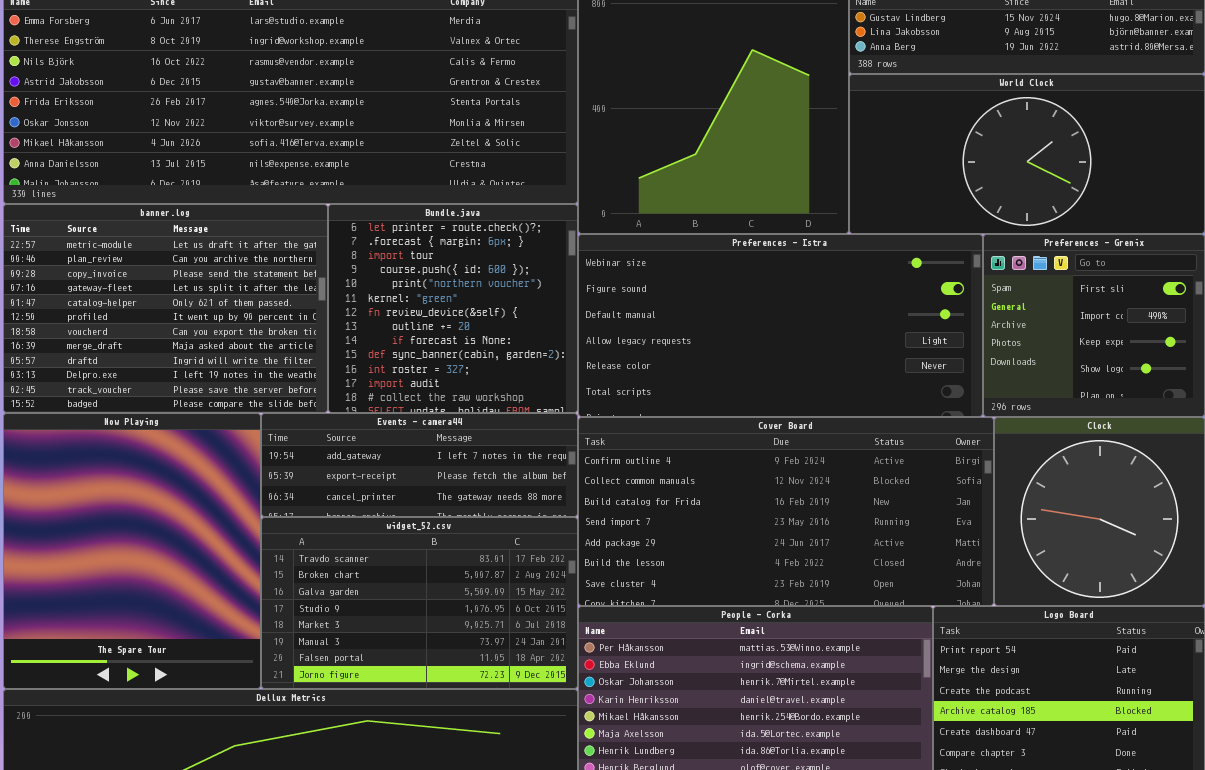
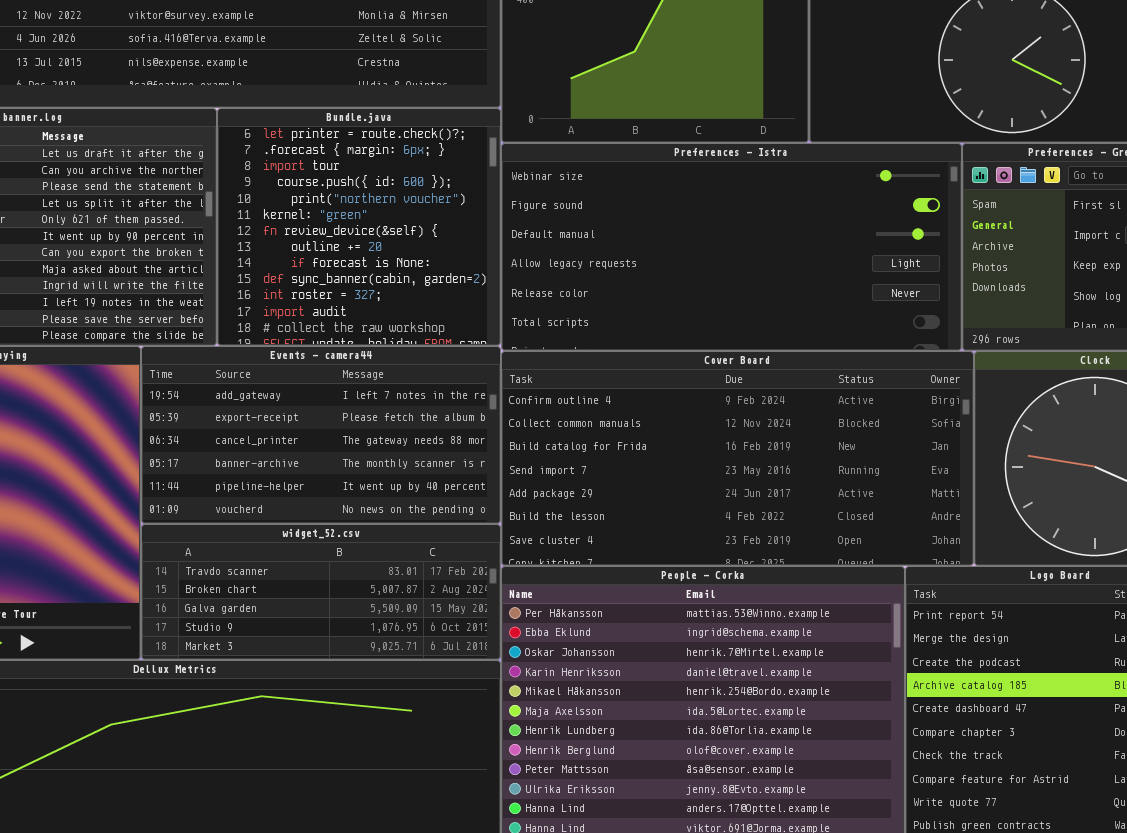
Events - camera44: [261,413,578,517] -> [141,346,501,524], resized
widget_52.csv: [261,517,578,689] -> [141,524,501,660], resized

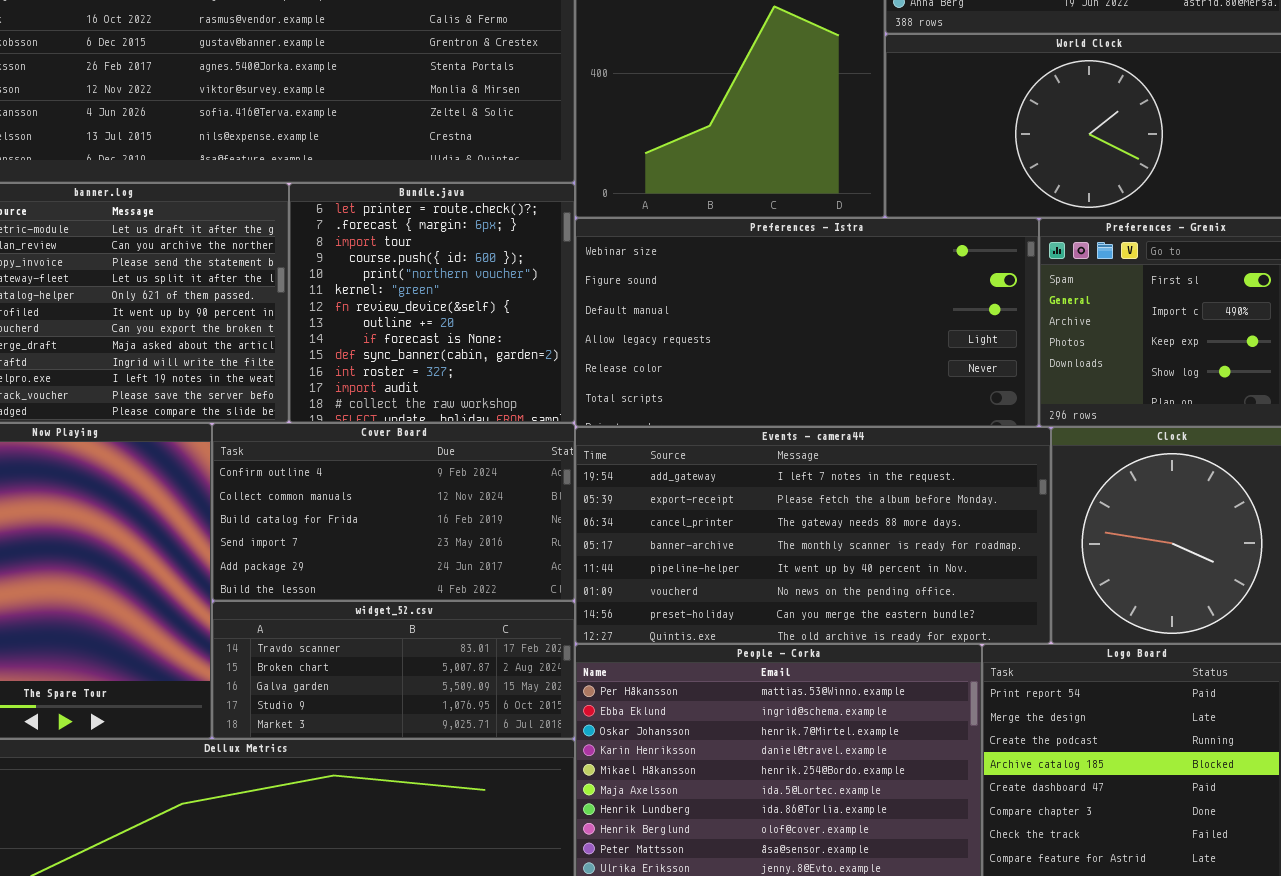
Events - camera44: [141,346,501,524] -> [575,427,1051,644], moved, resized
Cover Board: [501,351,974,566] -> [212,423,575,601], moved, resized

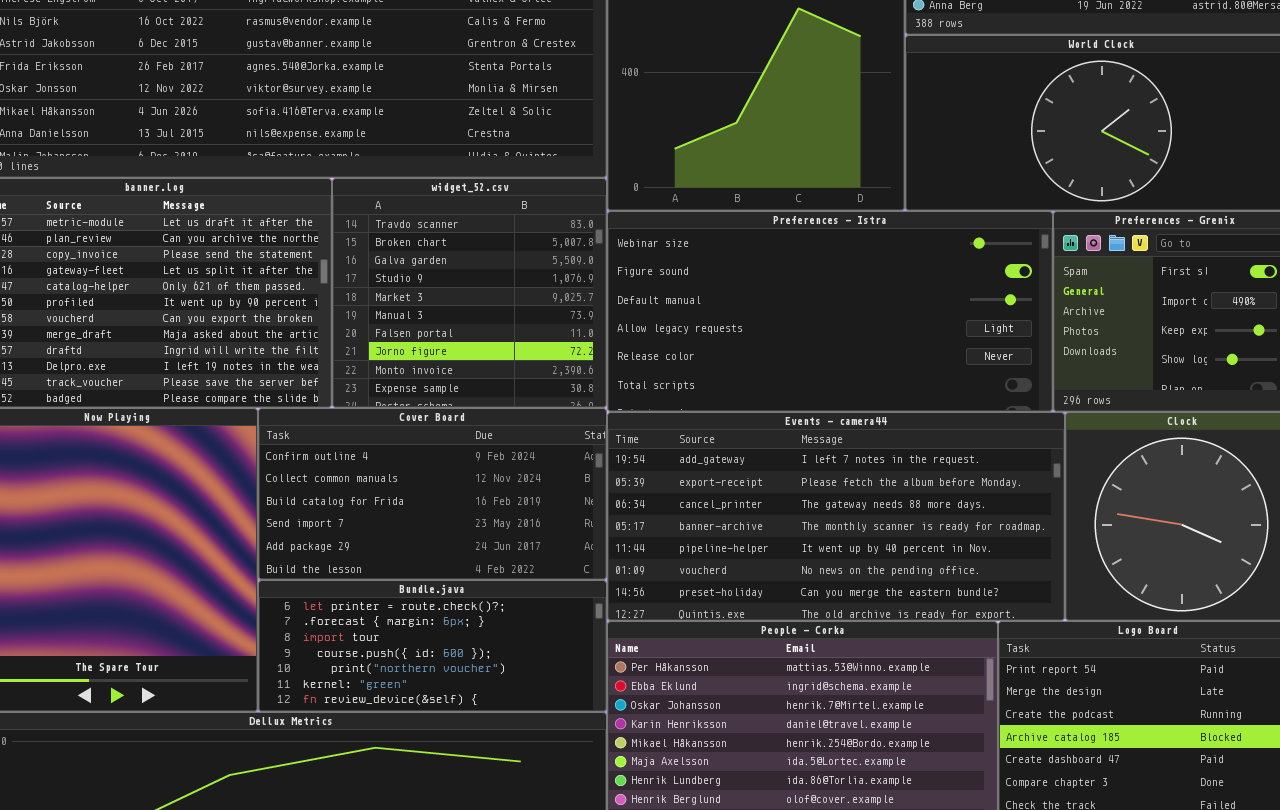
Bundle.java: [289,183,575,423] -> [258,580,607,712], moved, resized
widget_52.csv: [212,601,575,739] -> [332,178,607,408], moved, resized

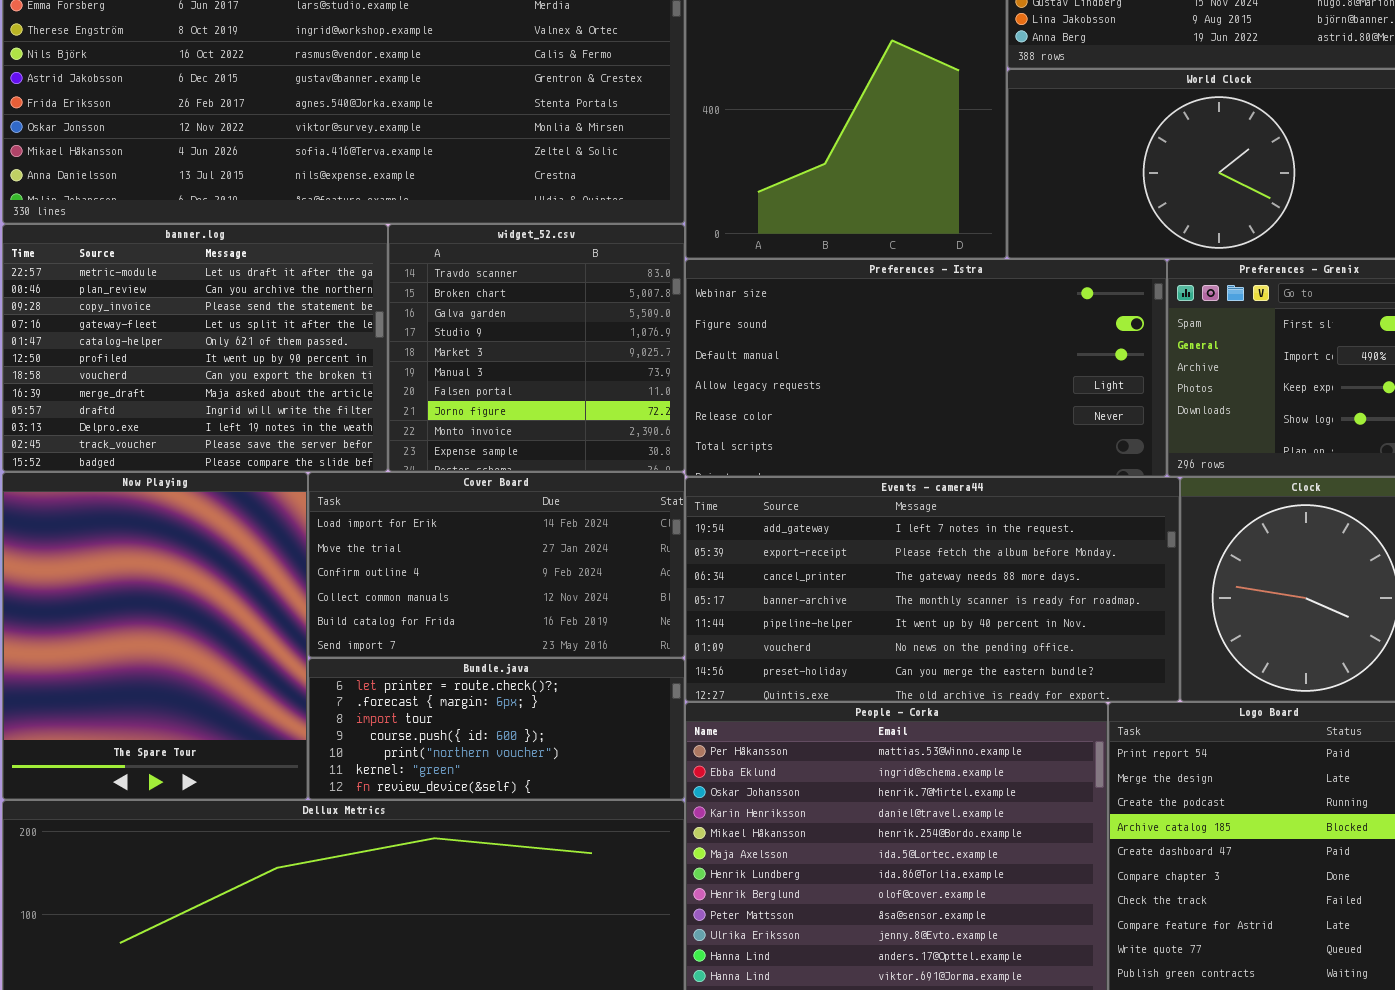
Cover Board: [258,408,607,580] -> [308,472,685,658], scrolled up 2 rows

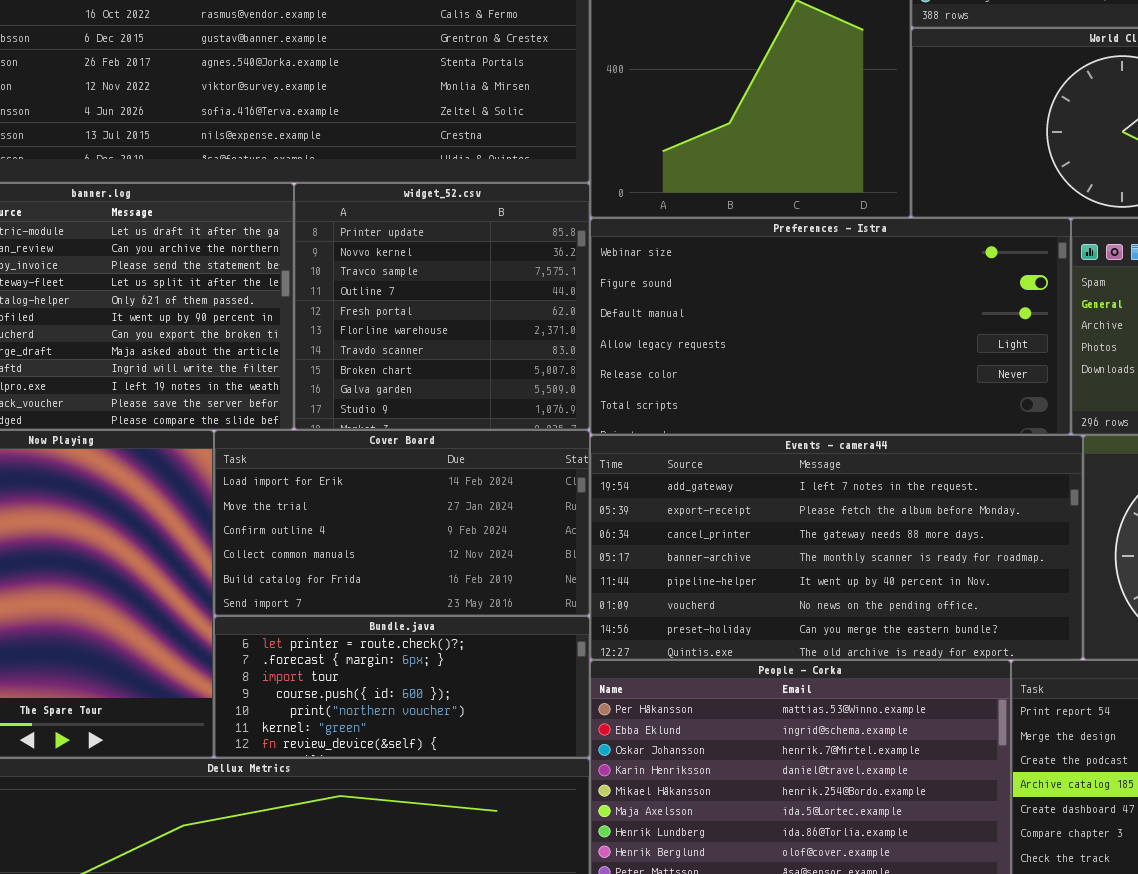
widget_52.csv: [388,224,685,472] -> [294,183,590,430], scrolled up 6 rows

